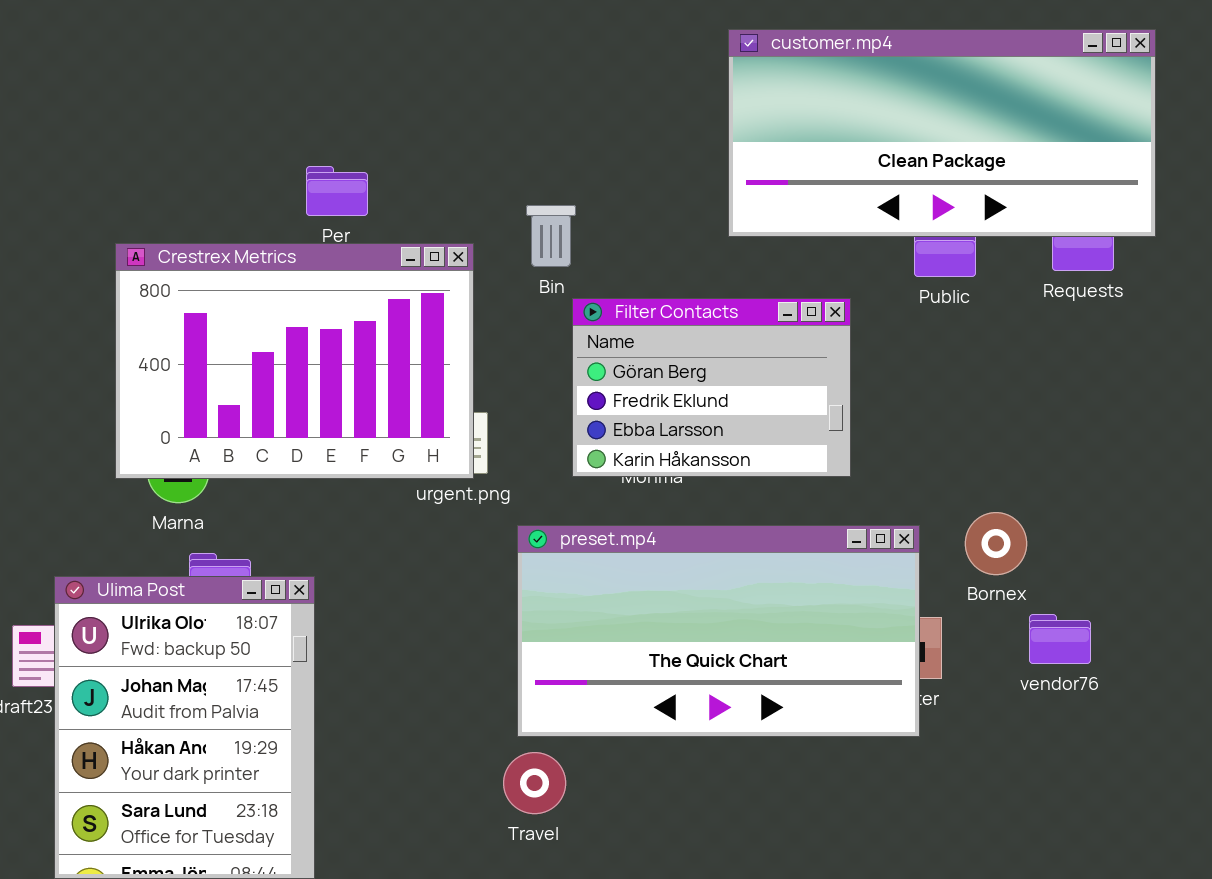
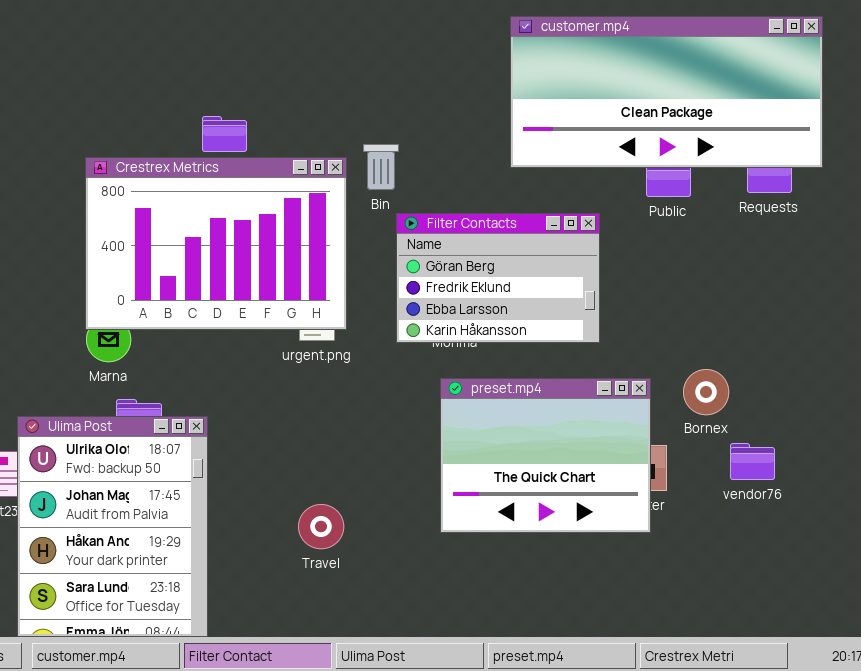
Crestrex Metrics: [115,243,474,479] -> [85,157,347,330], moved
preset.mp4: [517,525,920,737] -> [440,378,651,533], resized
Travel: [503,752,566,814] -> [298,504,344,549], moved

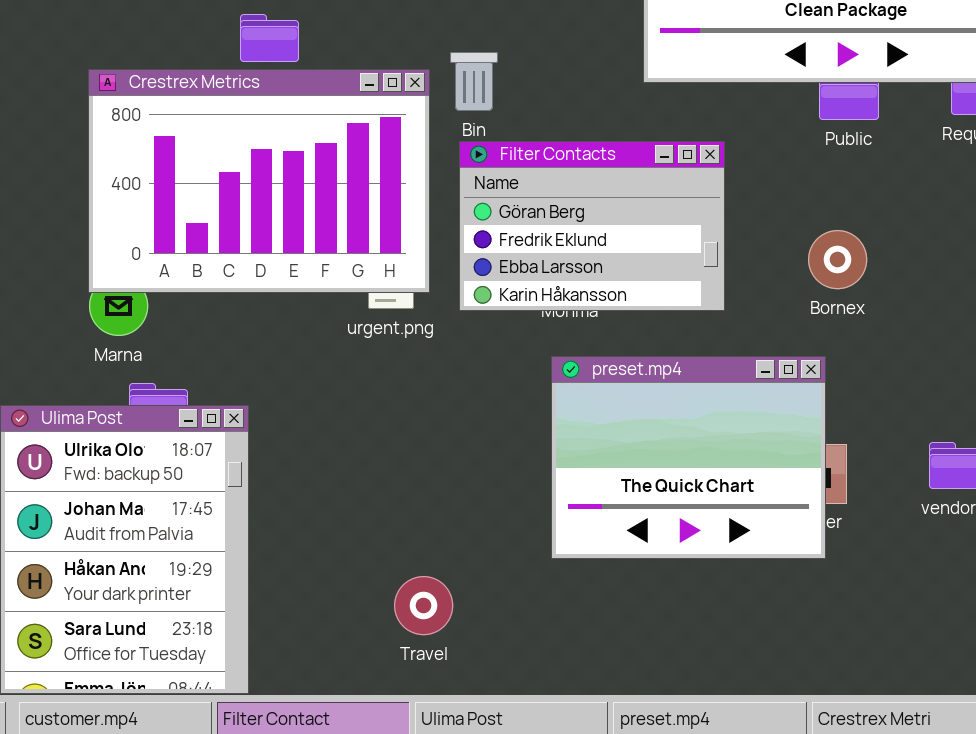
Filter Contacts: [396,213,600,343] -> [459,141,725,311], moved
Bornex: [683,369,729,415] -> [808,230,867,289], moved
Travel: [298,504,344,549] -> [394,576,453,635], moved

